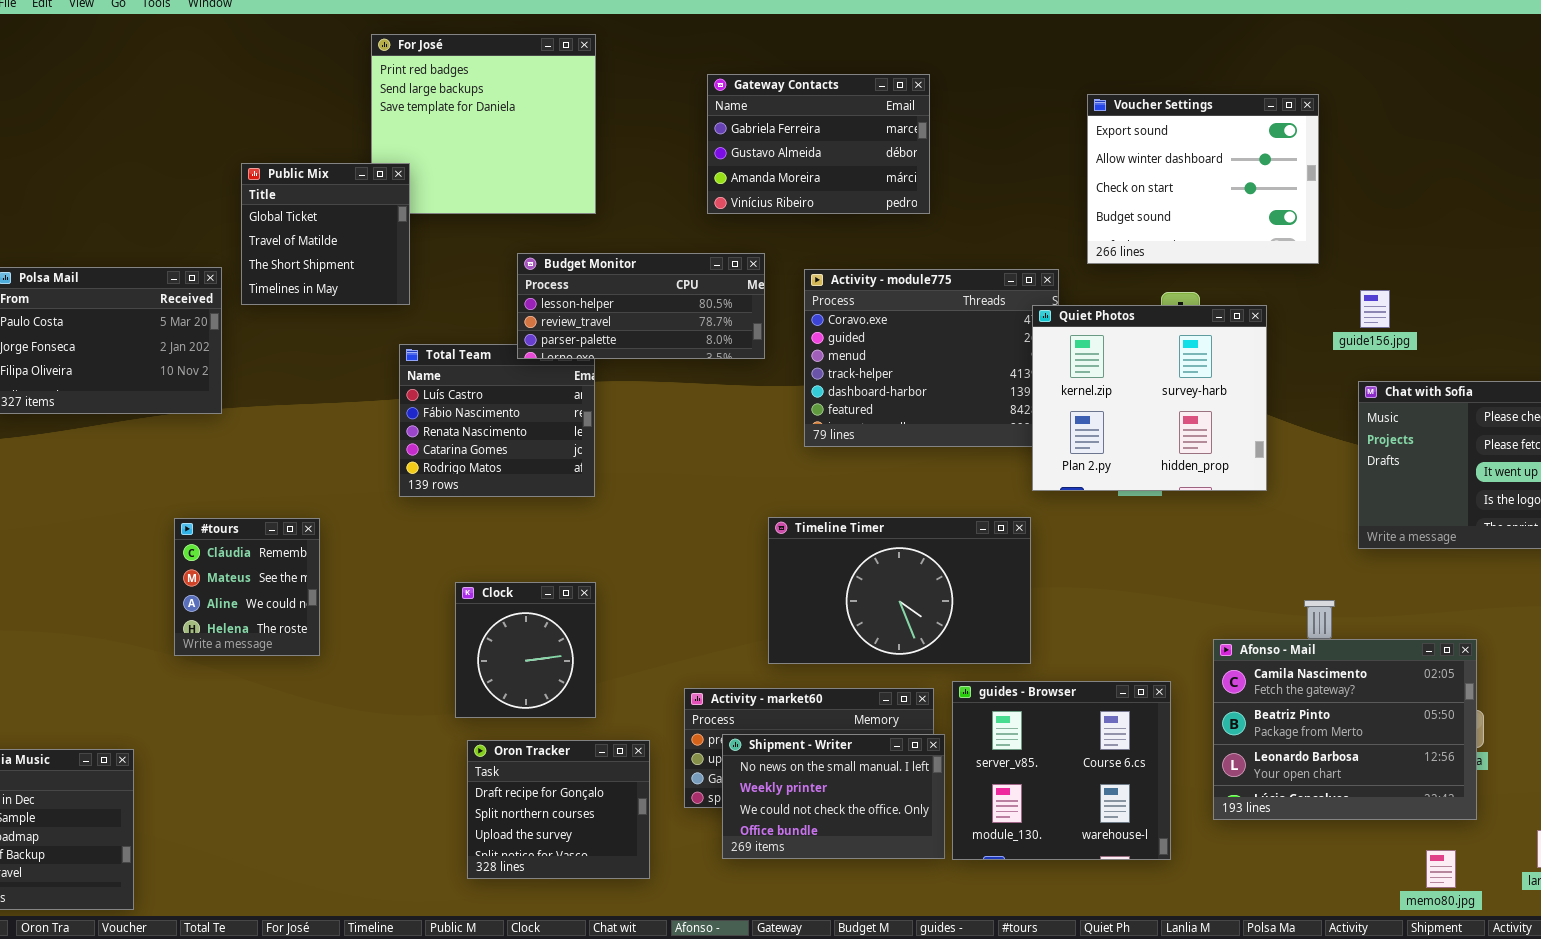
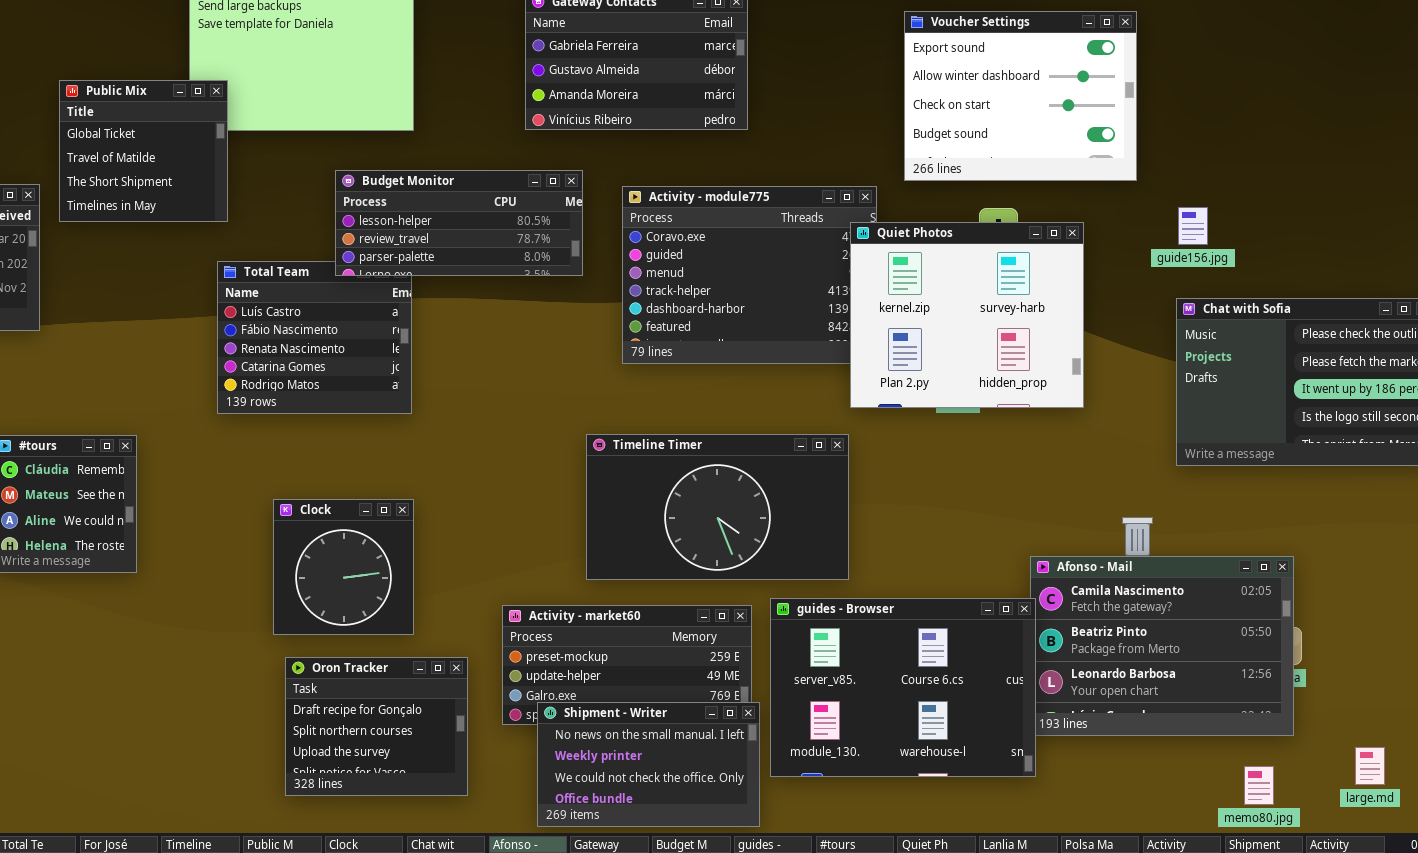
guides - Browser: [952,681,1171,860] -> [770,598,1036,777], resized
Shipment - Writer: [722,734,945,859] -> [537,702,760,827], moved

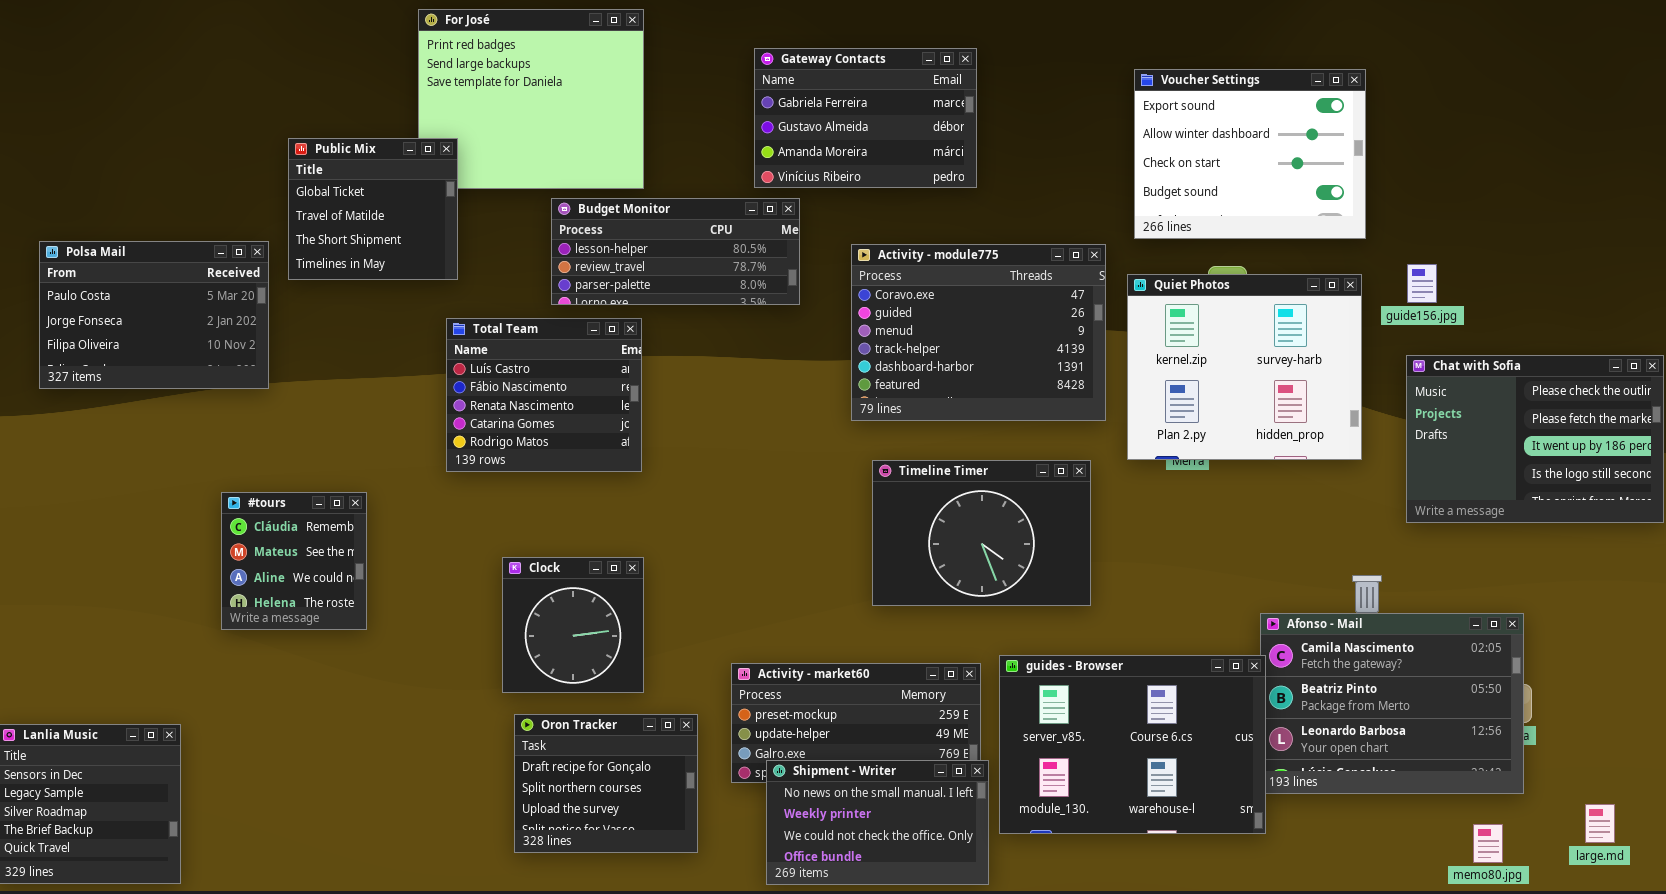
Budget Monitor: [335,170,583,276] -> [551,198,800,305], moved
Quiet Photos: [850,222,1084,408] -> [1127,274,1362,460], moved
Timeline Timer: [586,434,849,580] -> [872,460,1091,606], moved, resized

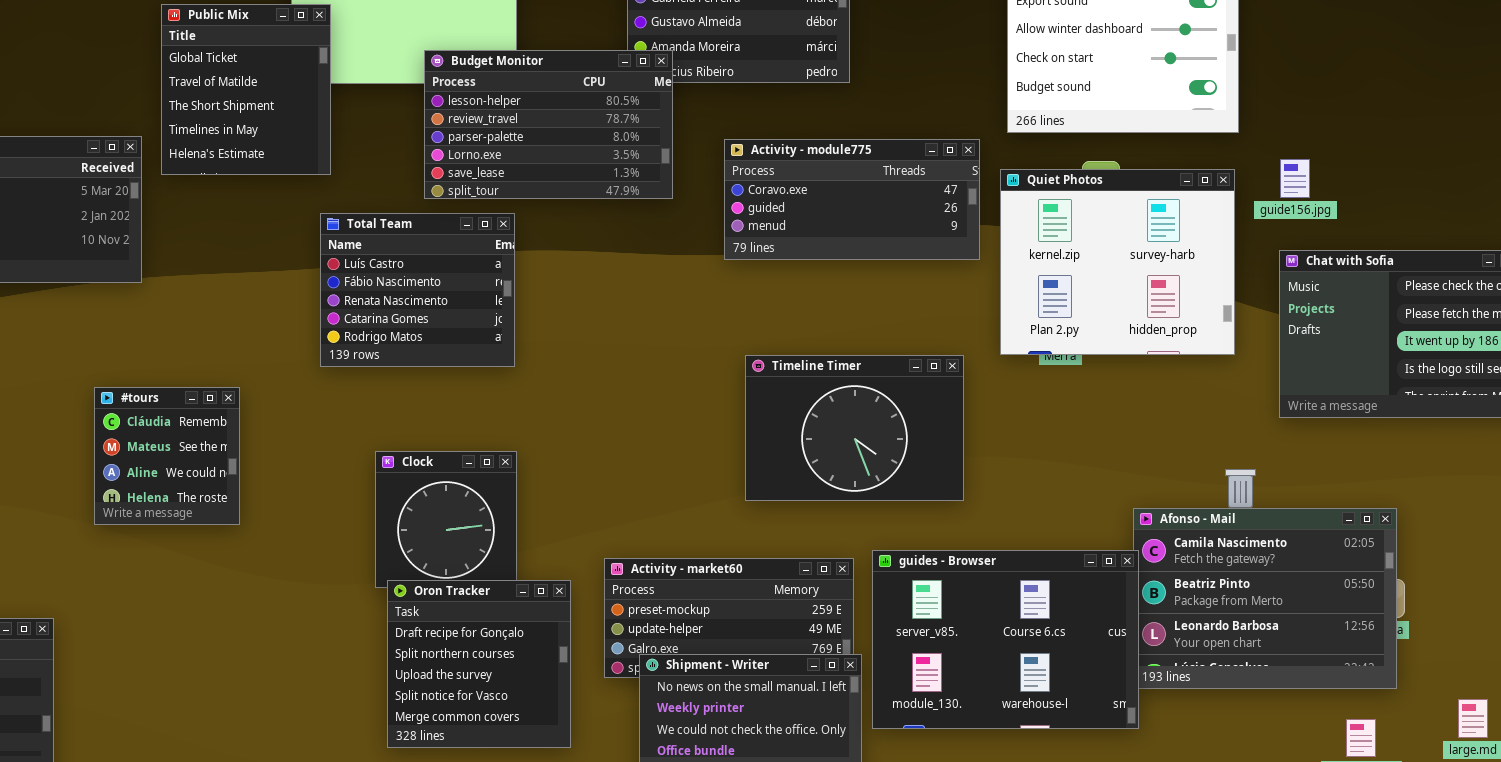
Public Mix: [288,138,458,280] -> [161,4,331,175], resized
Budget Monitor: [551,198,800,305] -> [424,50,673,199], resized
Activity - module775: [851,244,1106,421] -> [724,139,980,260], resized
Oron Tracker: [514,714,698,853] -> [387,580,571,748], resized

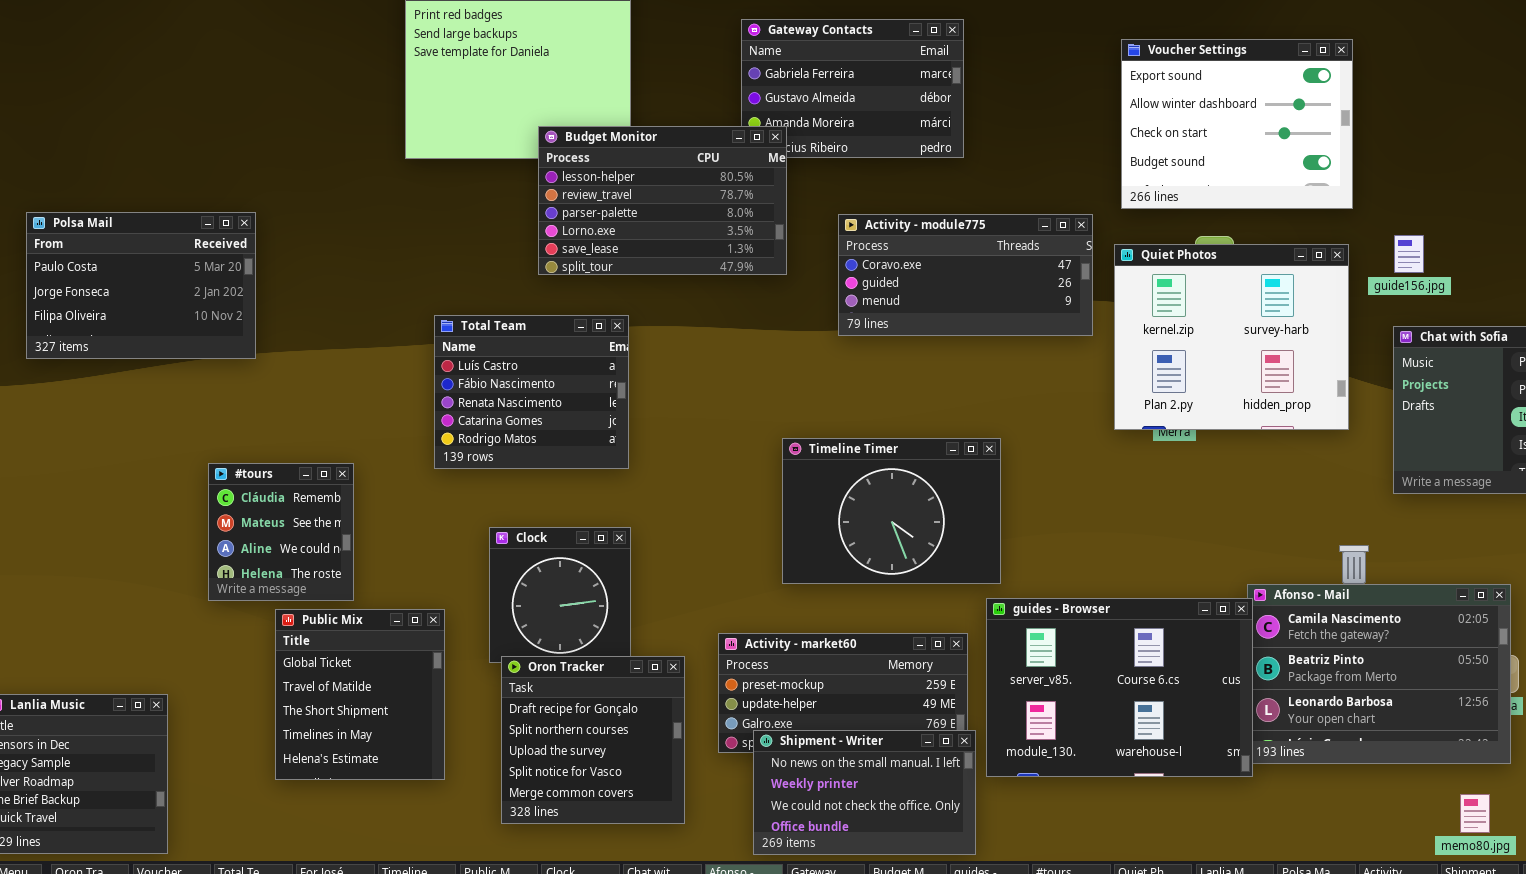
Public Mix: [161,4,331,175] -> [275,609,445,780], moved
Total Team: [320,213,515,367] -> [434,315,629,469], moved
Timeline Timer: [745,355,964,501] -> [782,438,1001,584], moved
guides - Browser: [872,550,1139,729] -> [986,598,1253,777], moved

